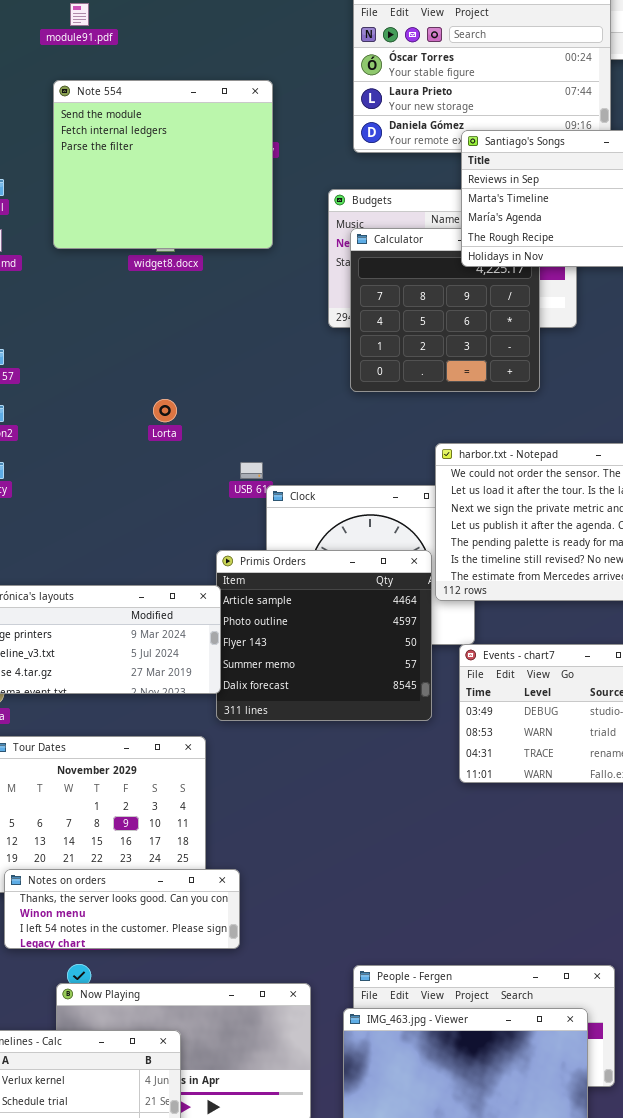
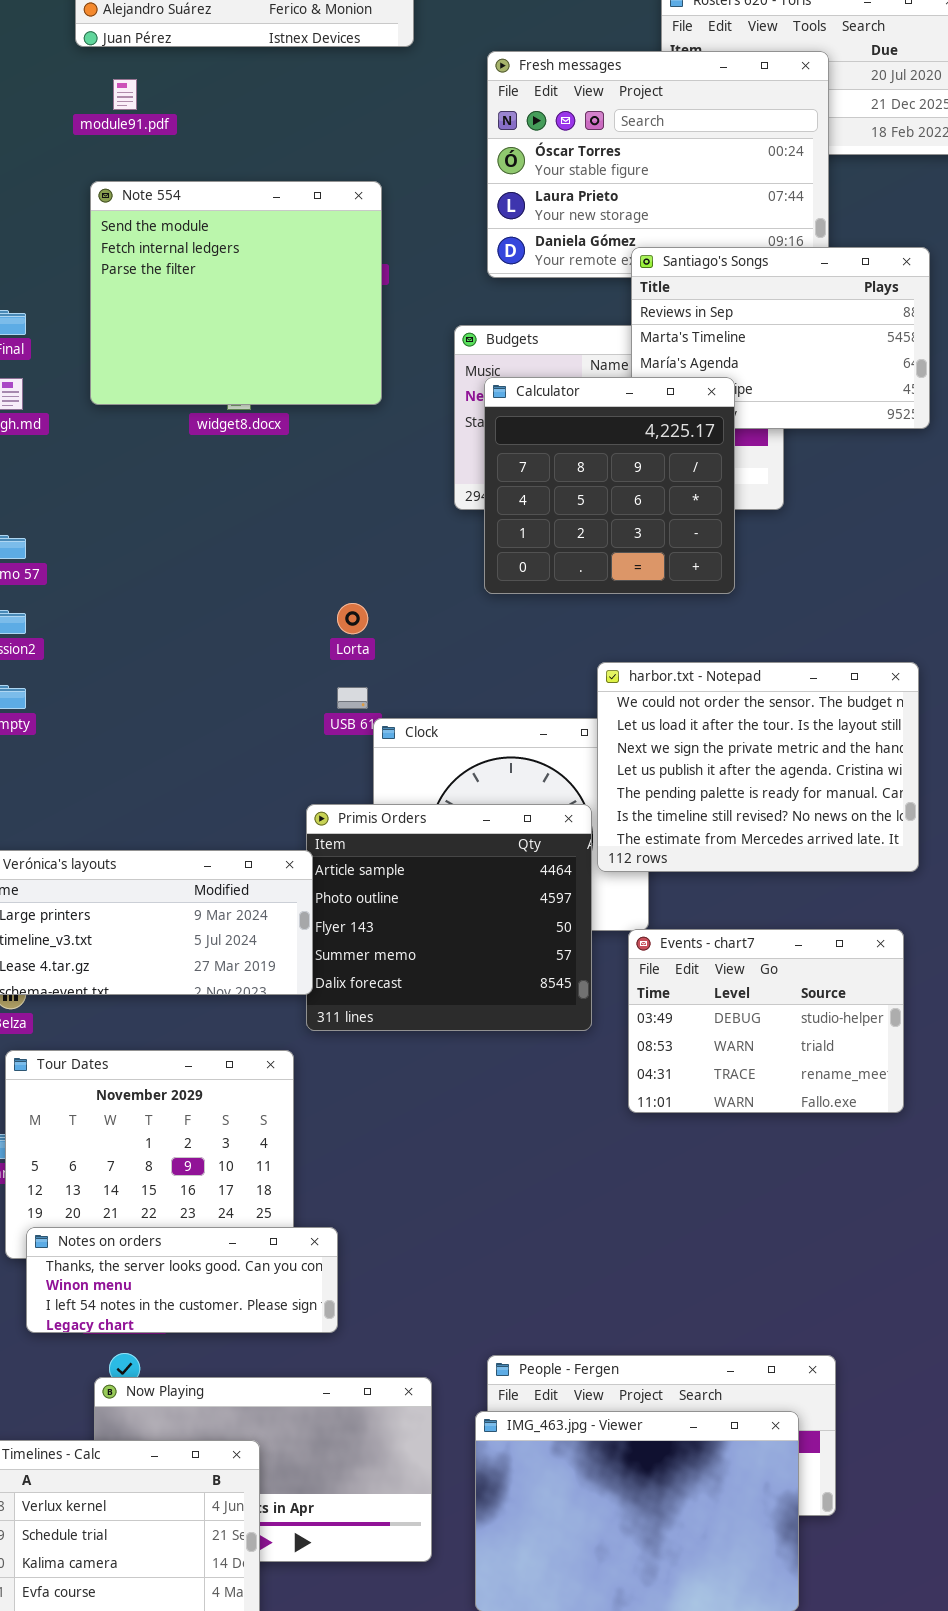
Calculator: [350,228,540,392] -> [484,377,735,594], raised
Lorta: [153,399,177,422] -> [337,603,368,634], moved

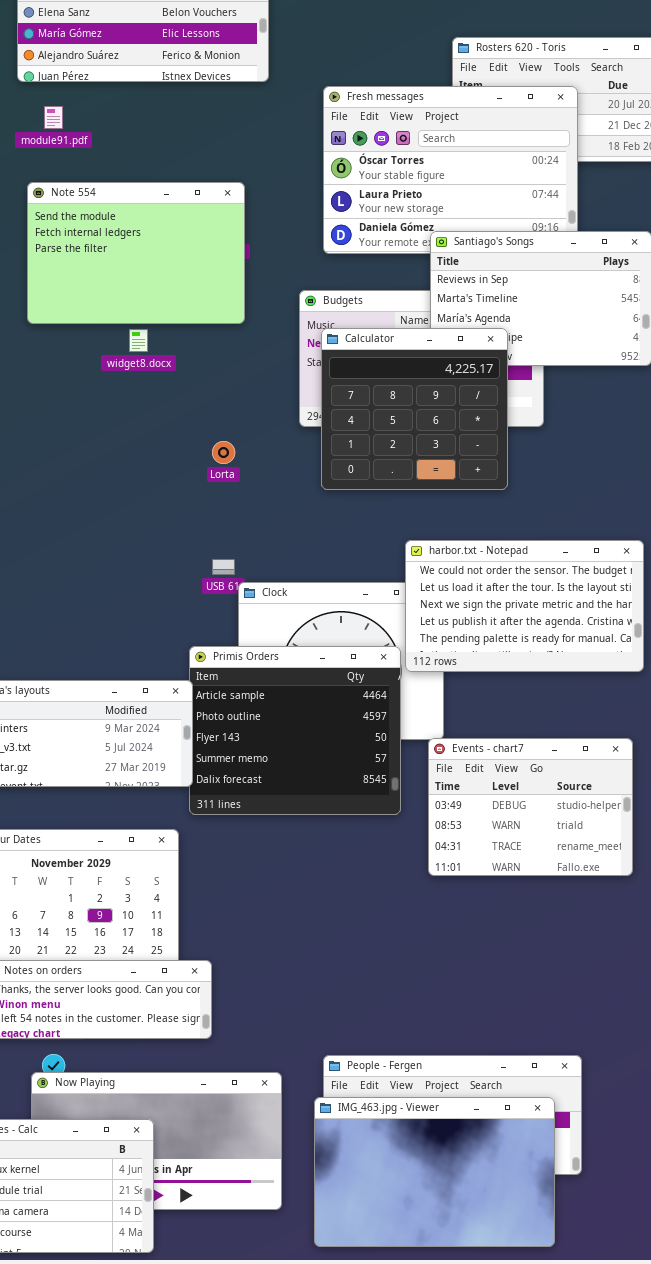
Note 554: [90,181,382,405] -> [27,182,245,324], resized
Lorta: [337,603,368,634] -> [212,441,235,464], moved
harbor.txt - Notepad: [597,662,919,872] -> [405,540,644,672], resized

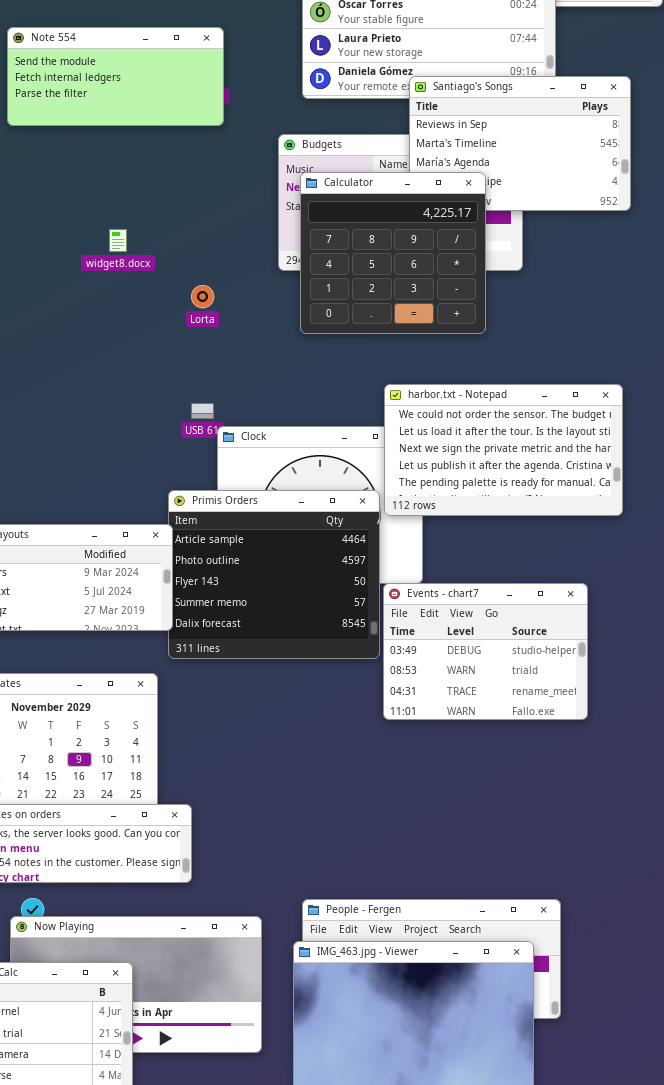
Note 554: [27,182,245,324] -> [7,27,224,126], resized
widget8.docx: [129,329,148,352] -> [109,229,127,252], moved
Events - chart7: [428,738,633,876] -> [383,583,588,720], moved

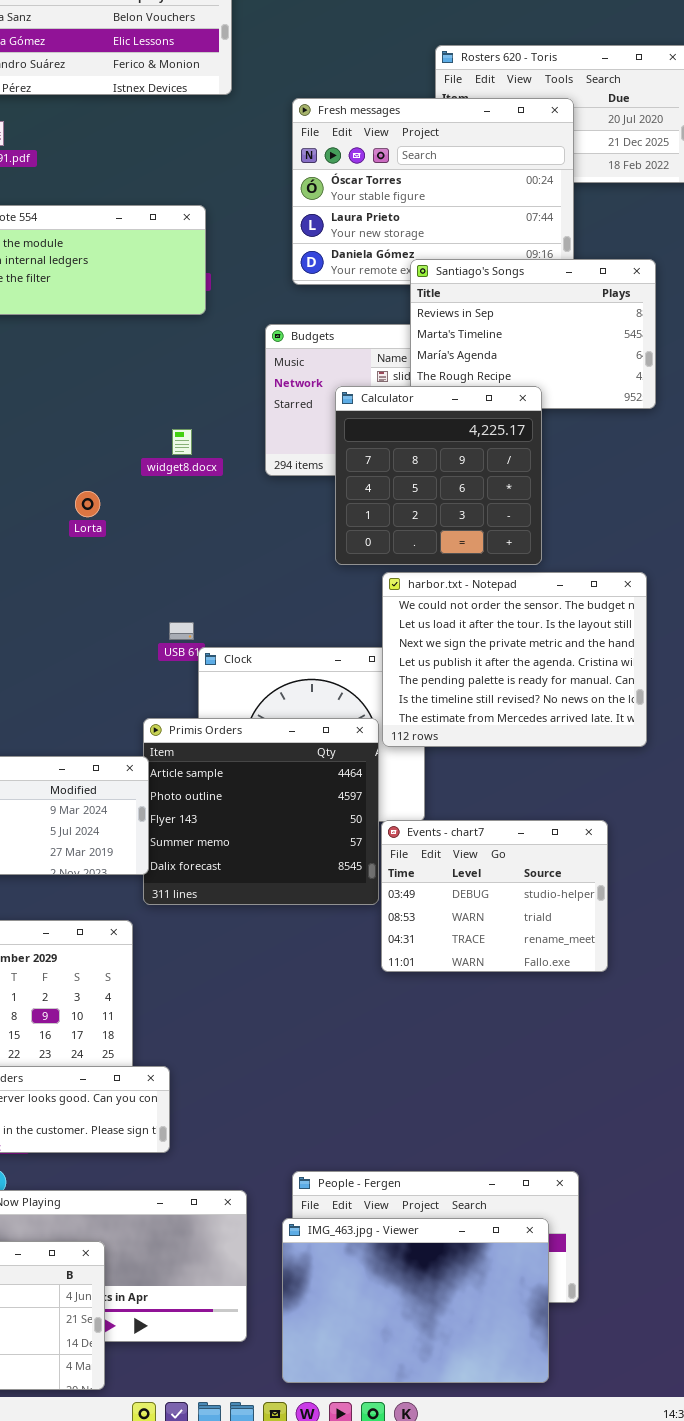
Calculator: [300,172,486,334] -> [335,386,542,565], moved
widget8.docx: [109,229,127,252] -> [172,429,192,455], moved
Lorta: [191,285,214,308] -> [75,491,100,517], moved
harbor.txt - Notepad: [384,384,623,516] -> [382,572,647,747], resized

